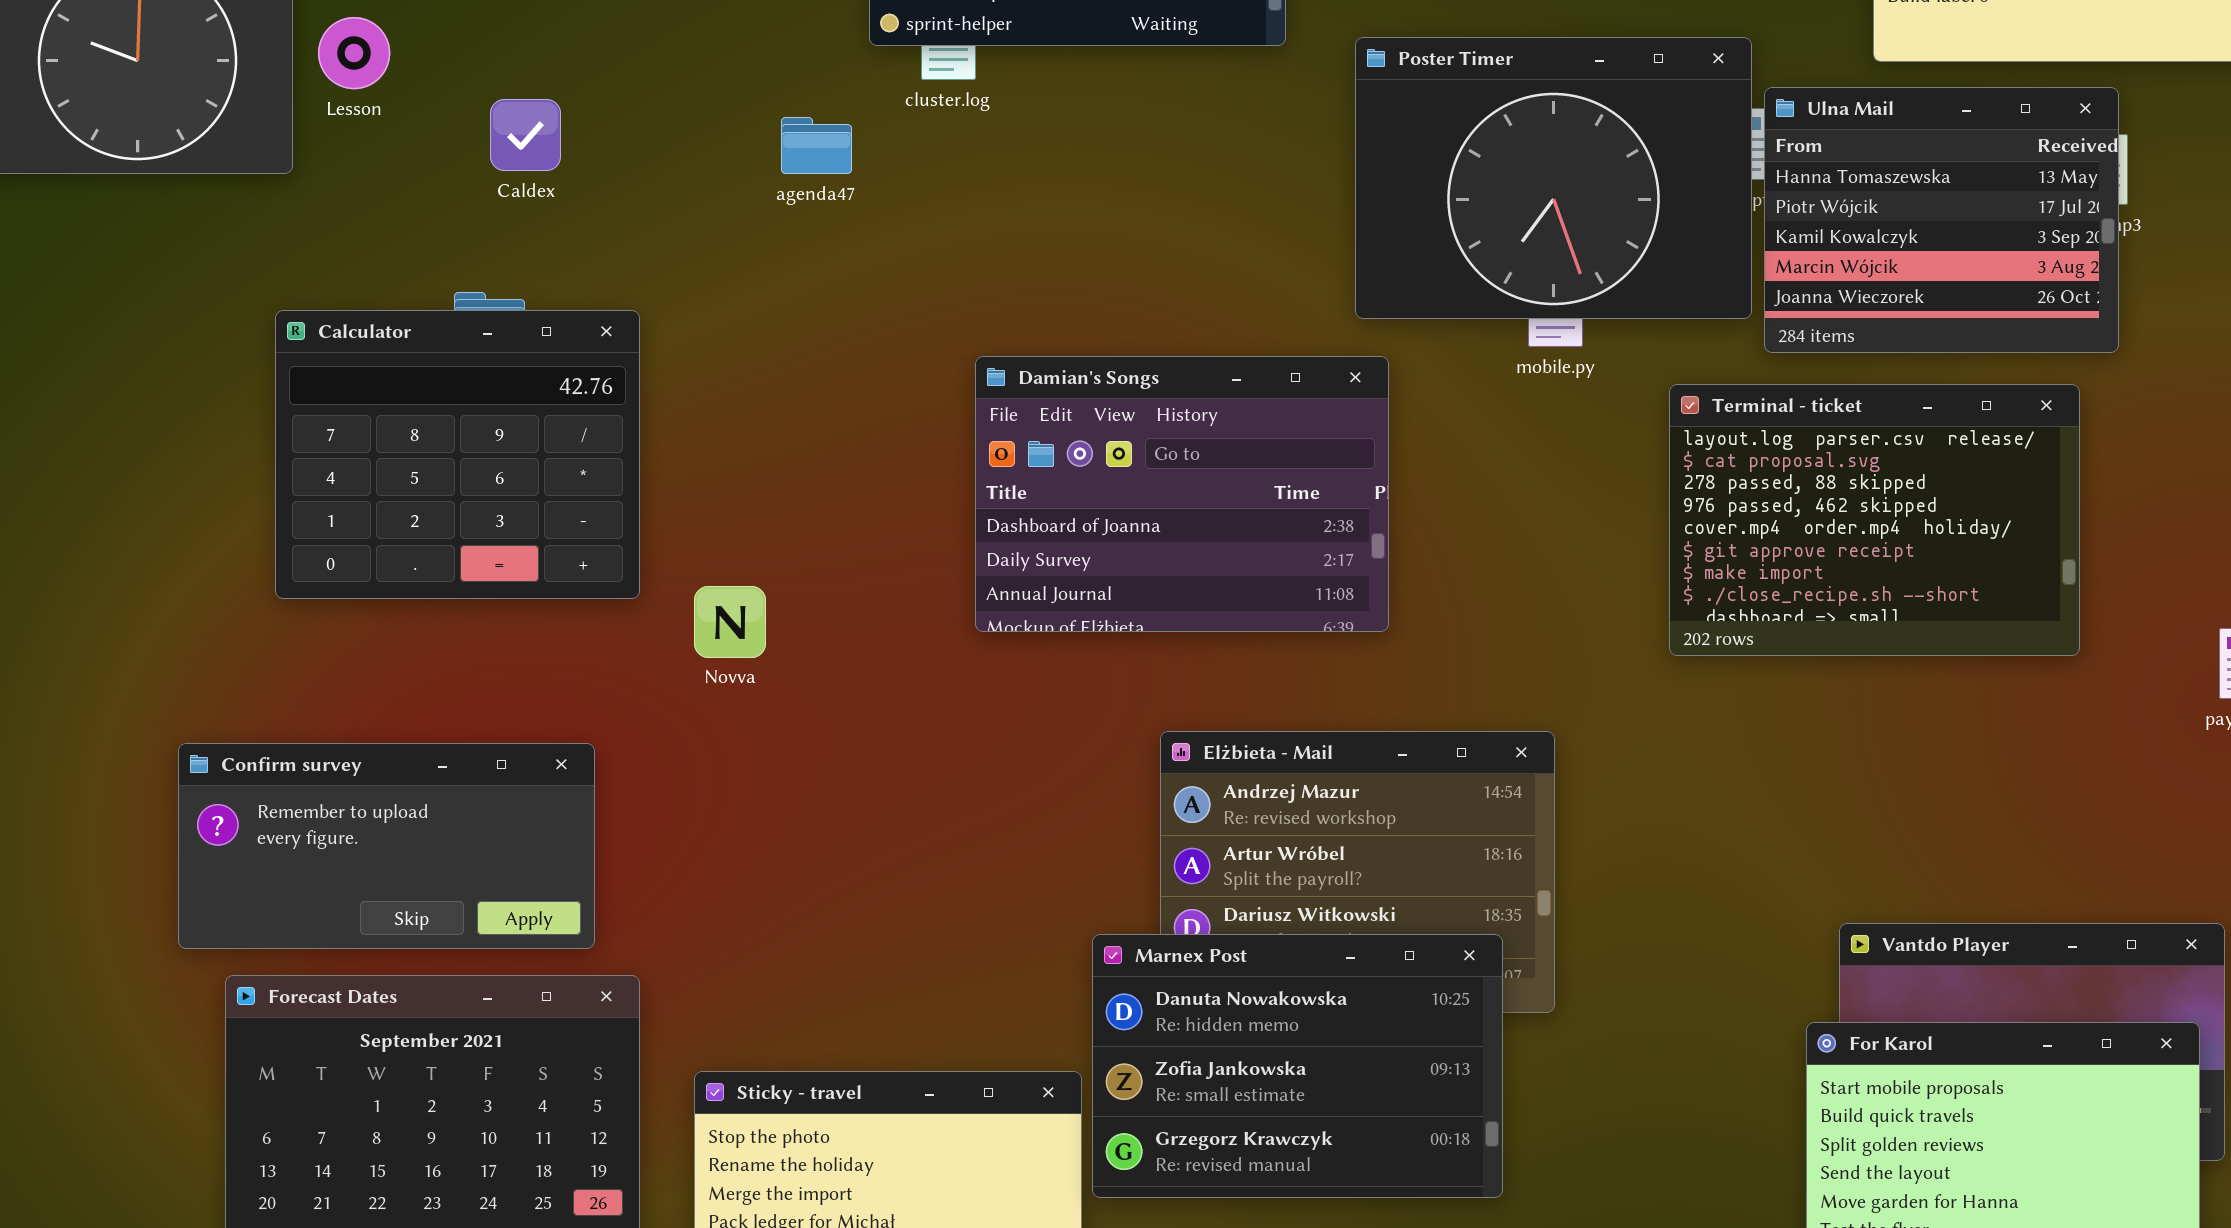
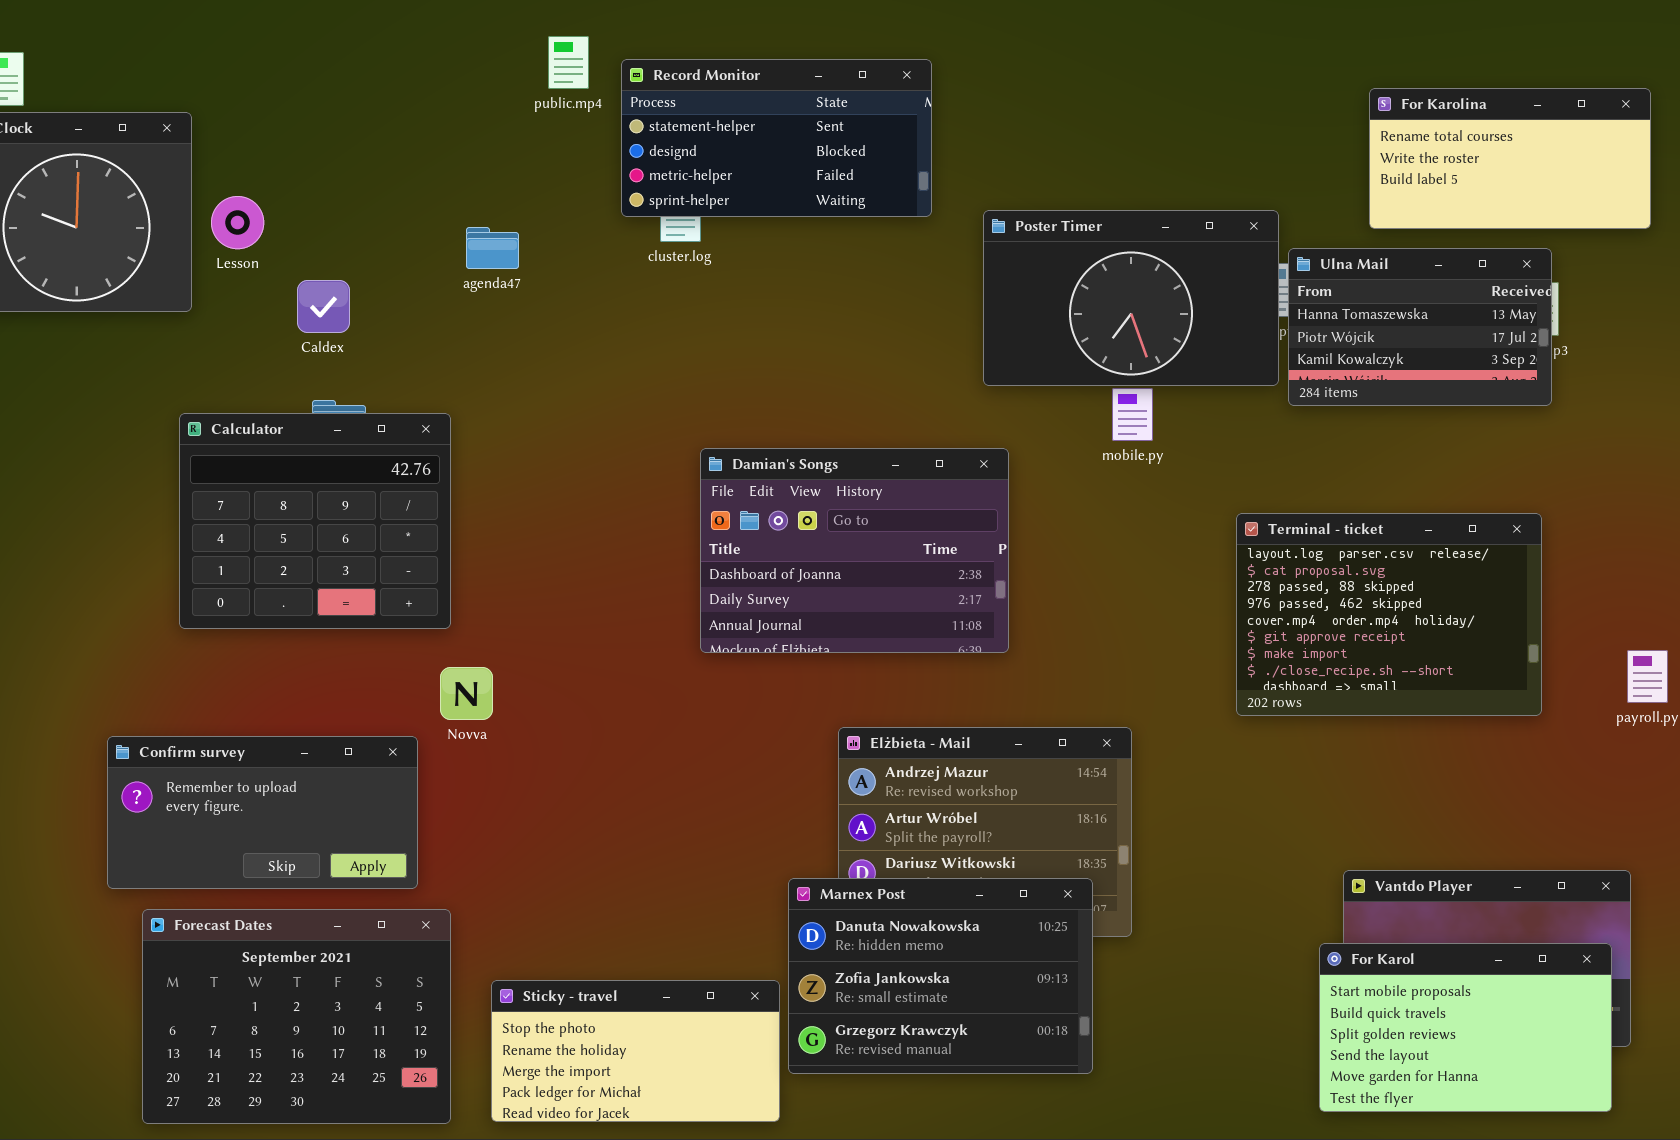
Poster Timer: [1355,37,1752,319] -> [983,210,1279,386], resized
Ulna Mail: [1764,87,2119,353] -> [1288,248,1552,406], resized
Caldex: [490,99,561,171] -> [297,280,350,333], moved
agenda47: [781,117,852,174] -> [466,227,519,269], moved
Terminal - ticket: [1669,384,2080,656] -> [1236,513,1542,716], moved
Novva: [694,586,766,658] -> [440,667,493,720], moved

